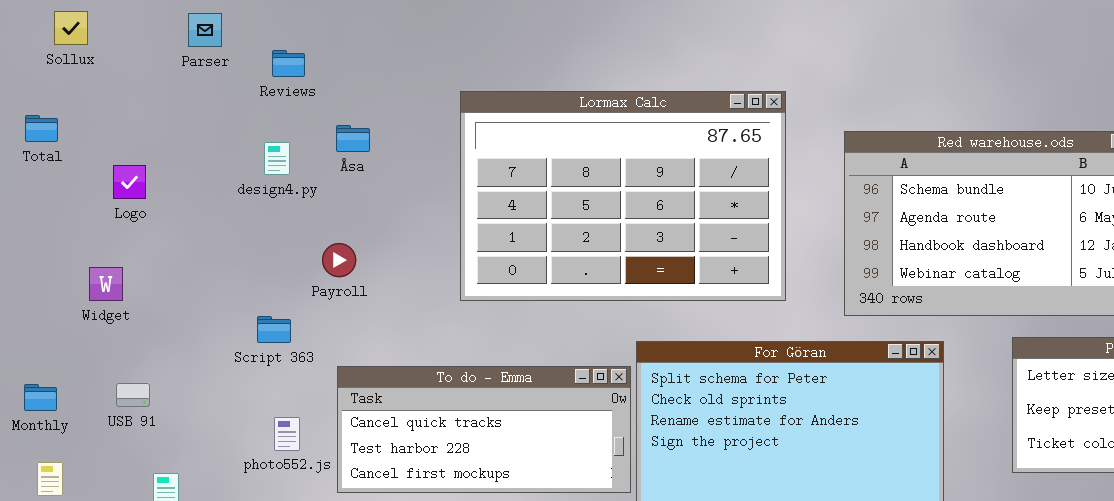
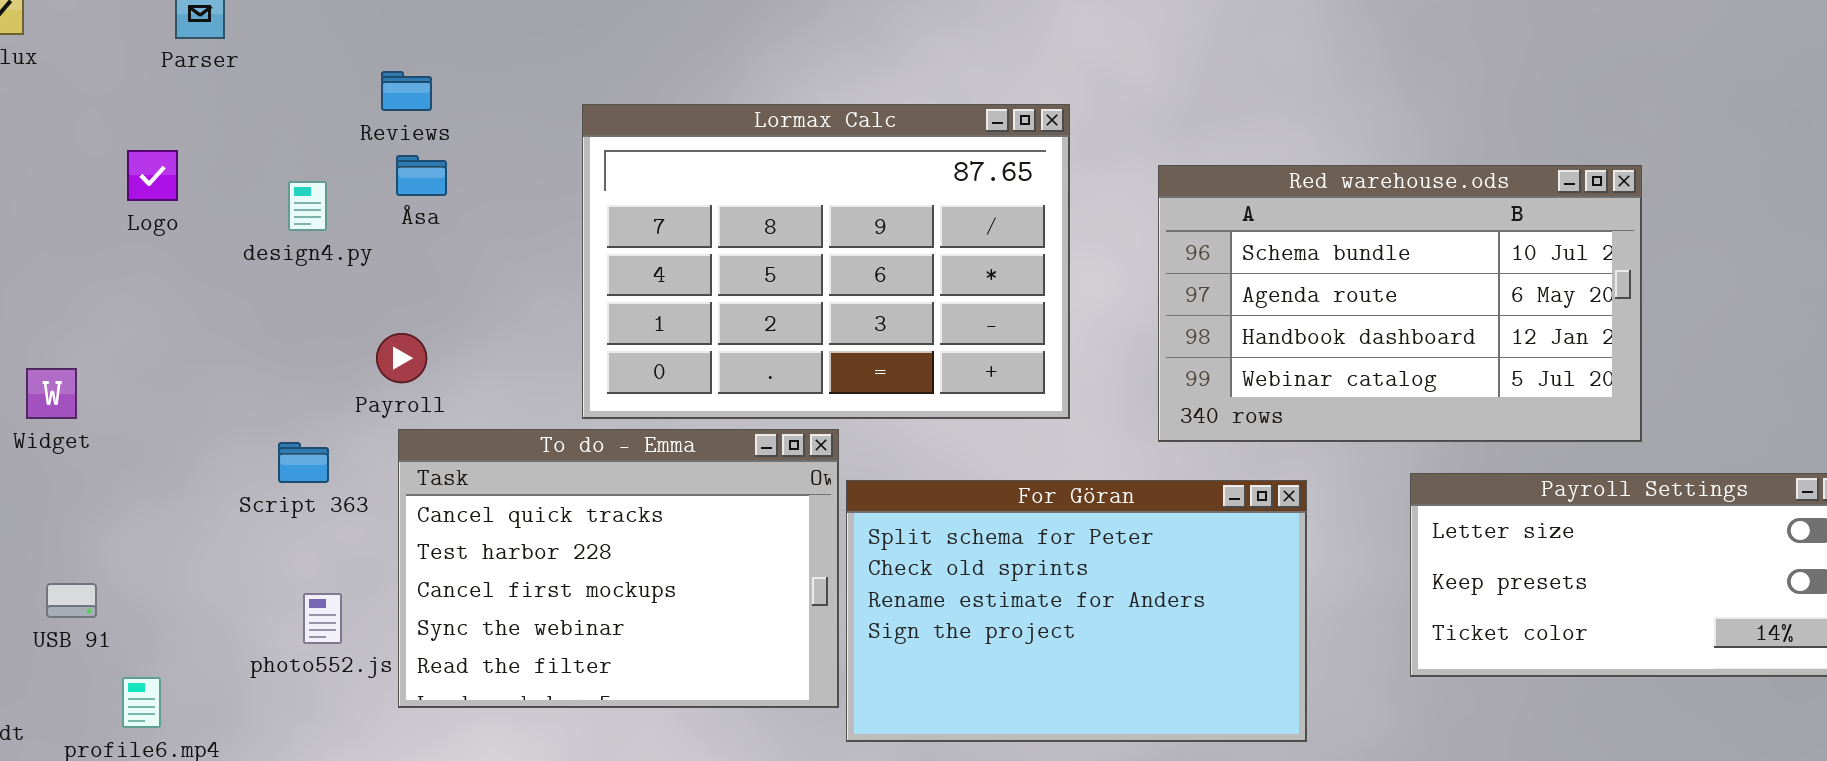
Reviews: [272,50,305,77] -> [381,71,432,111], moved
Logo: [113,165,146,199] -> [127,150,178,201], moved
To do - Emma: [337,366,631,493] -> [398,429,839,708], resized
USB 91: [116,383,150,407] -> [46,583,97,618], moved

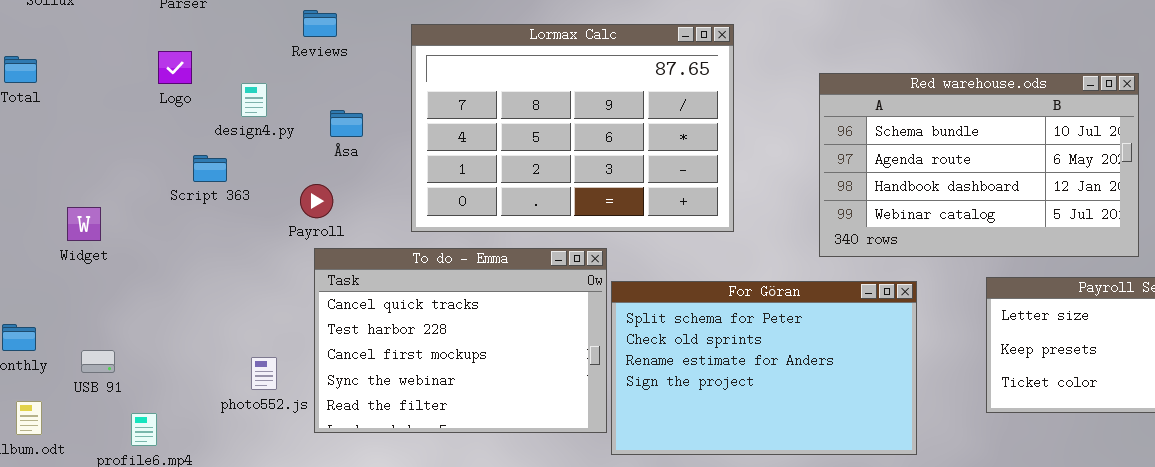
Lormax Calc: [582,104,1070,419] -> [411,24,734,232], moved
Logo: [127,150,178,201] -> [158,51,192,84], moved
Åsa: [396,155,447,196] -> [330,110,363,137], moved
Script 363: [278,442,329,483] -> [193,155,227,182], moved

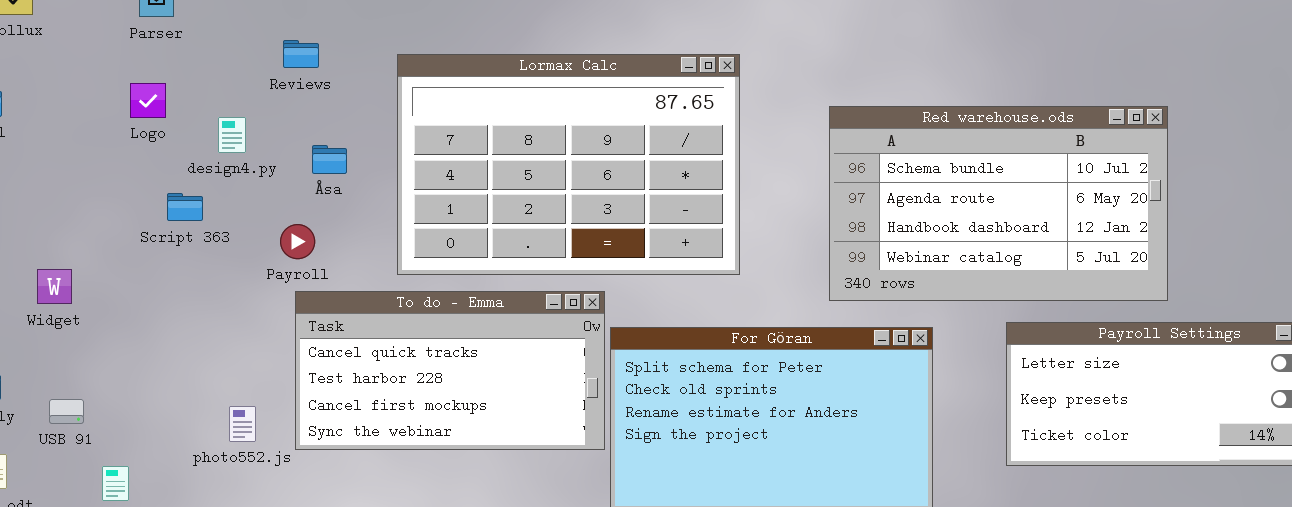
Widget: [67,207,101,241] -> [37,269,72,304], moved
To do - Emma: [314,248,607,433] -> [295,291,605,450], resized

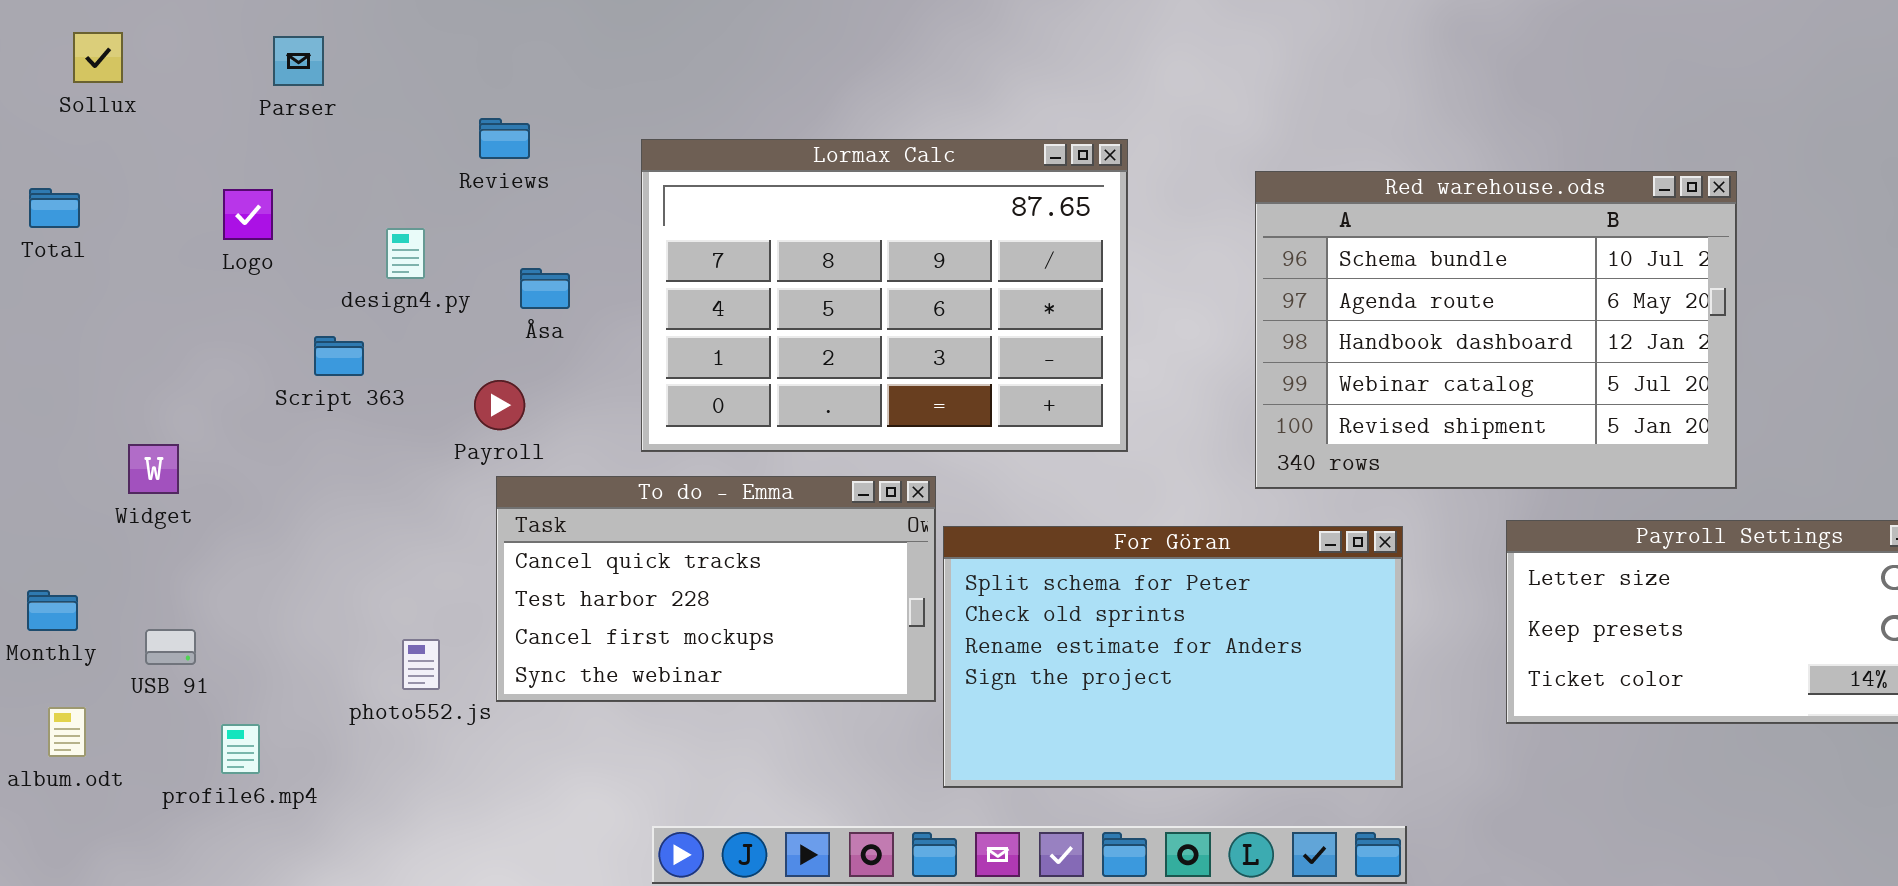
Logo: [130,83,166,118] -> [223,189,273,240], moved
Red warehouse.ods: [829,106,1168,301] -> [1255,171,1737,489], resized

